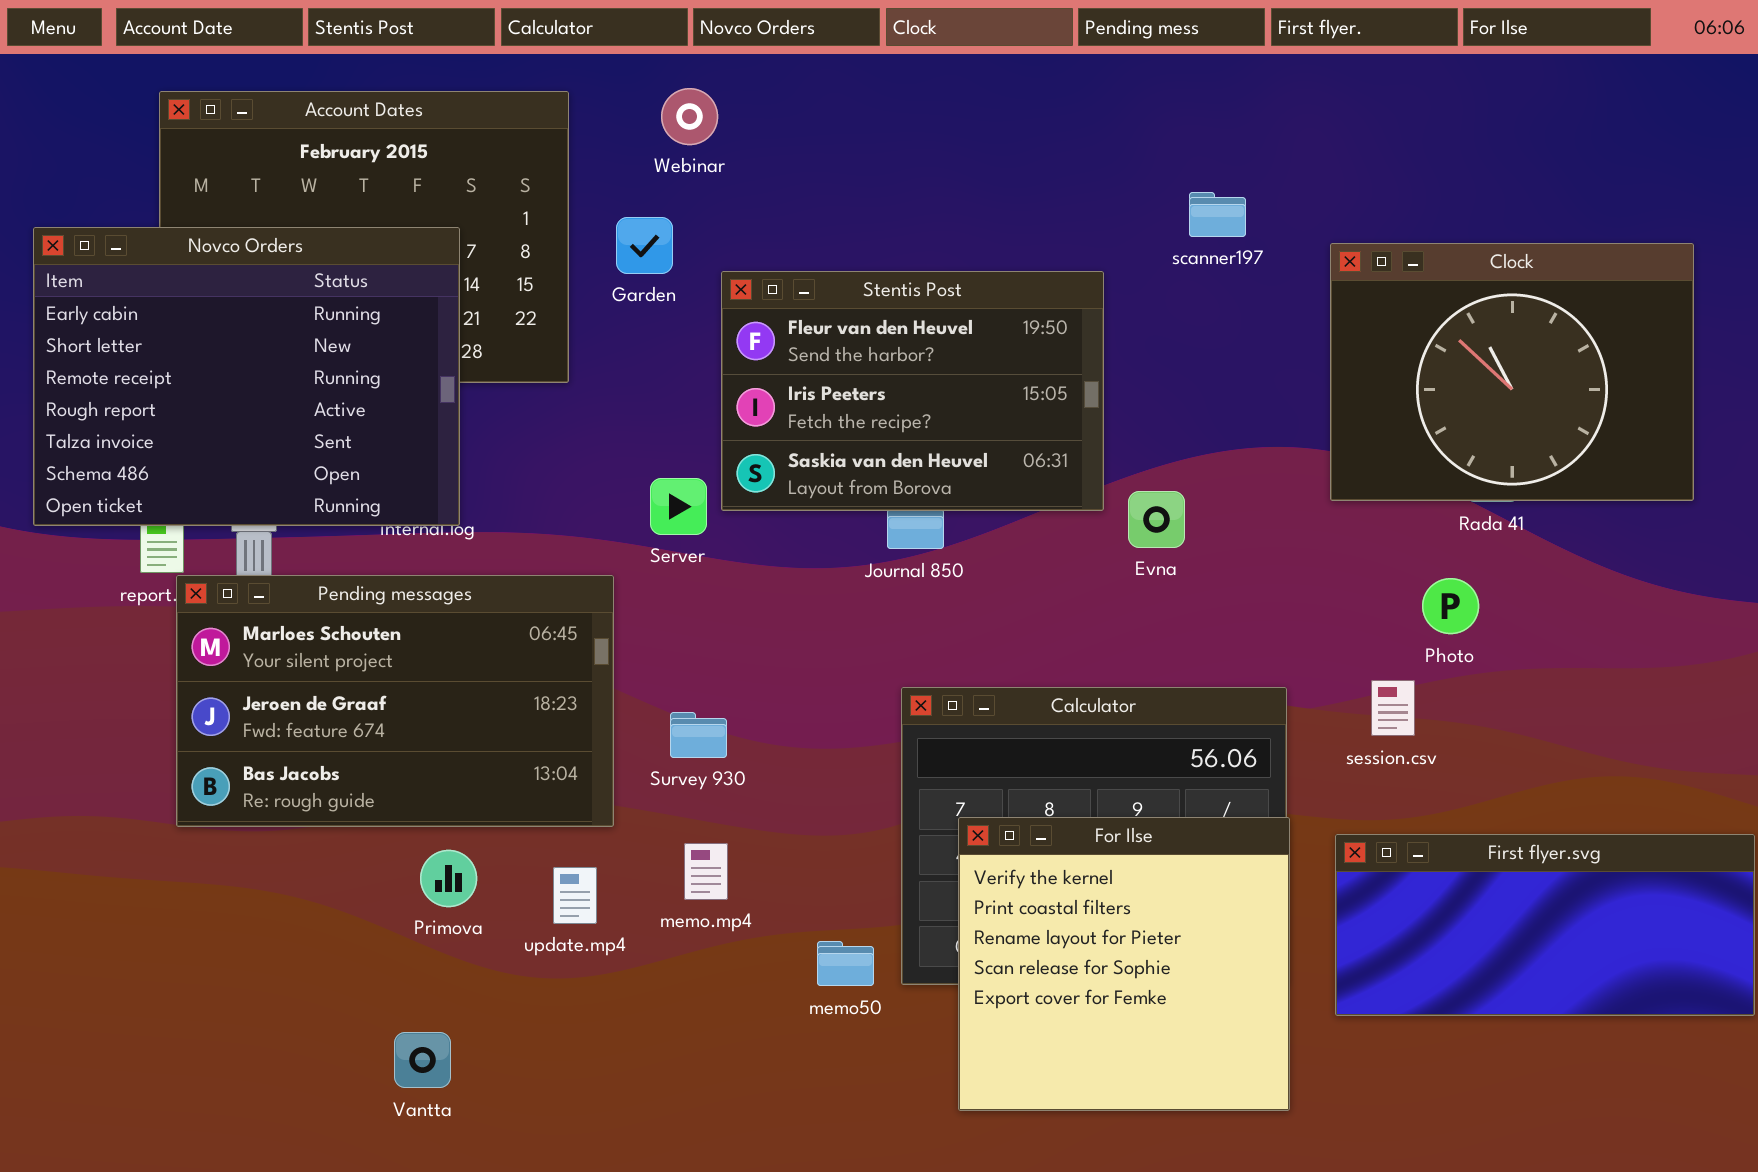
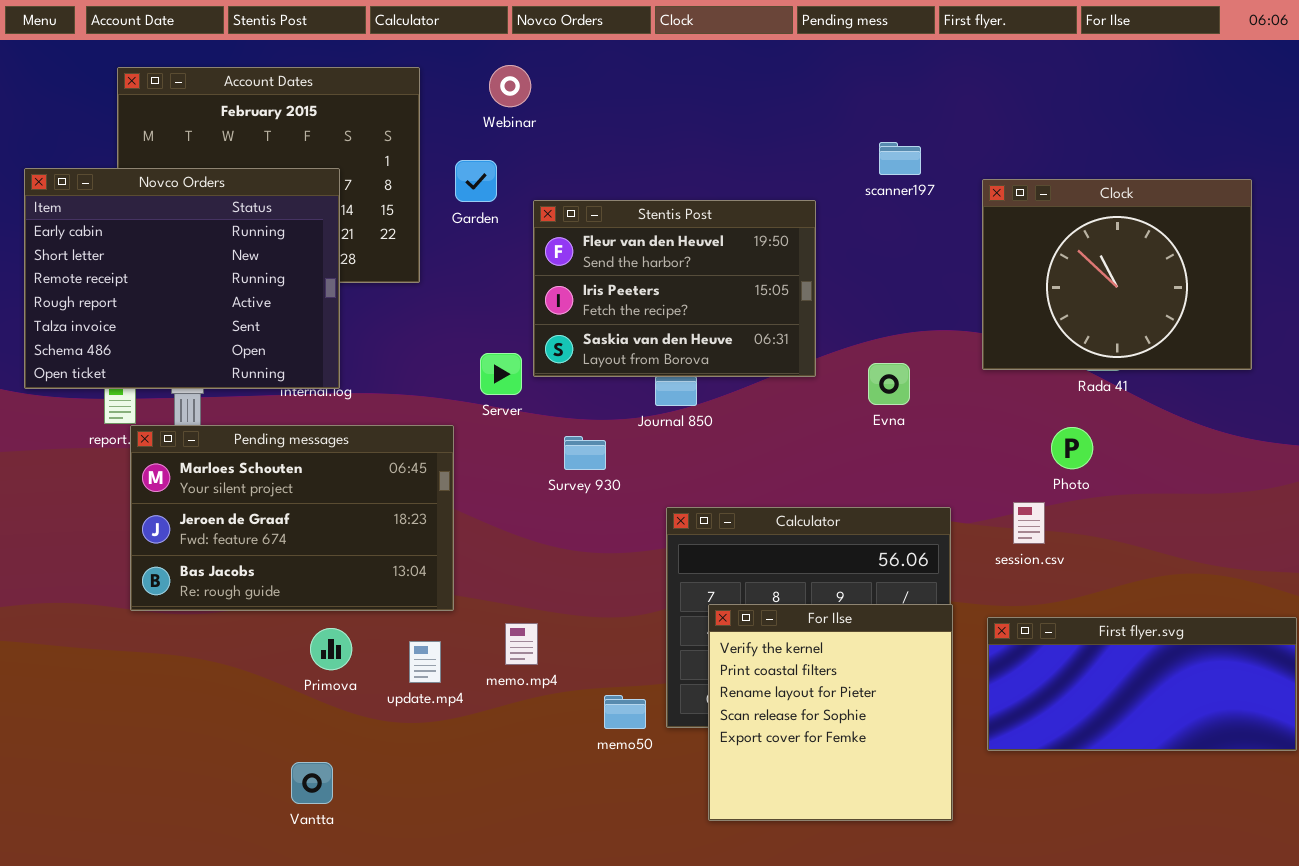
Evna: [1128,491,1185,548] -> [868,363,910,405], moved
Survey 930: [670,712,727,758] -> [564,436,606,470], moved

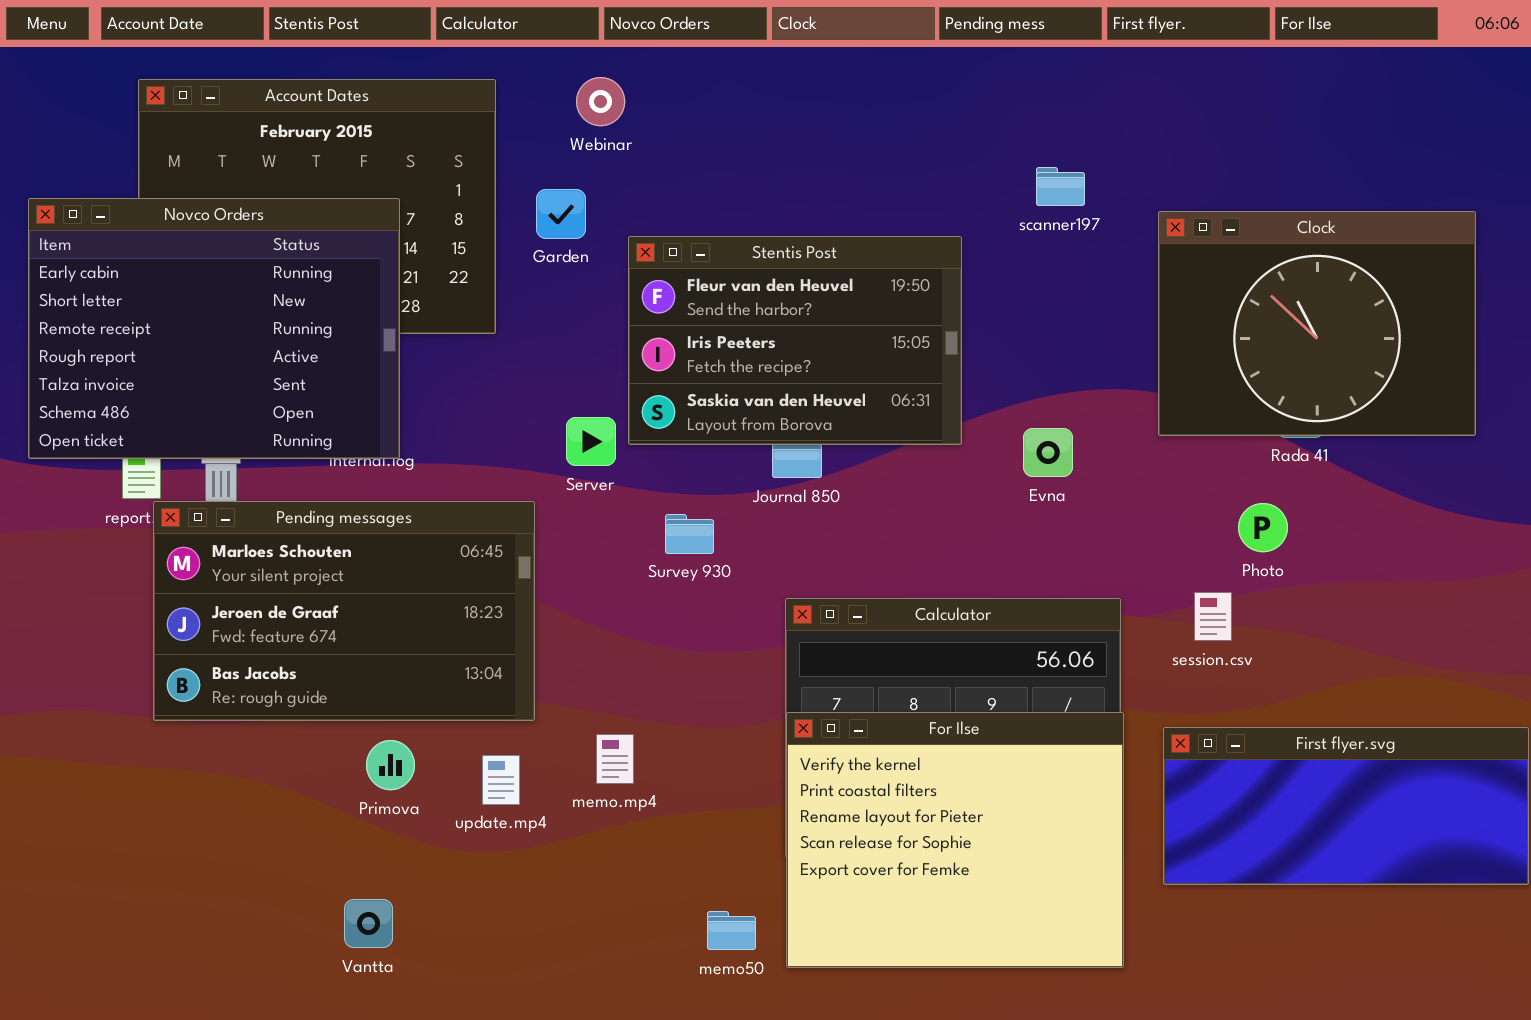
For Ilse: [708,604,953,821] -> [786,712,1124,968], resized
memo50: [604,695,646,729] -> [707,911,756,950], moved

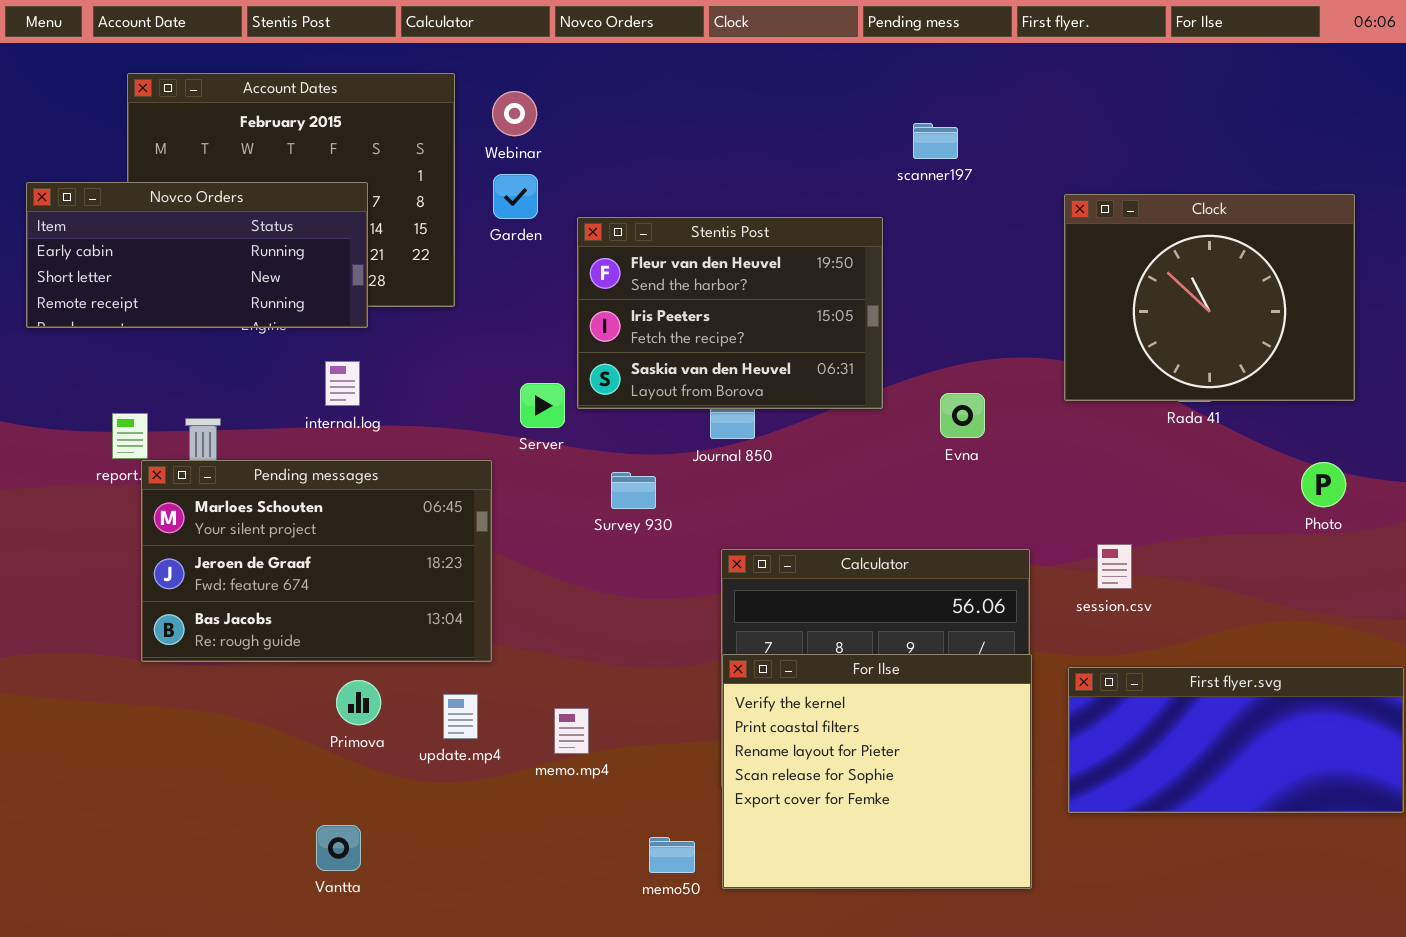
Webinar: [576,77,625,126] -> [492,91,537,136], moved
scanner197: [1036,167,1085,206] -> [913,123,958,159], moved
Novco Orders: [28,198,400,459] -> [26,182,368,328], resized
Photo: [1238,503,1288,552] -> [1301,462,1346,507], moved
memo.mp4: [596,734,634,784] -> [554,708,589,754], moved

